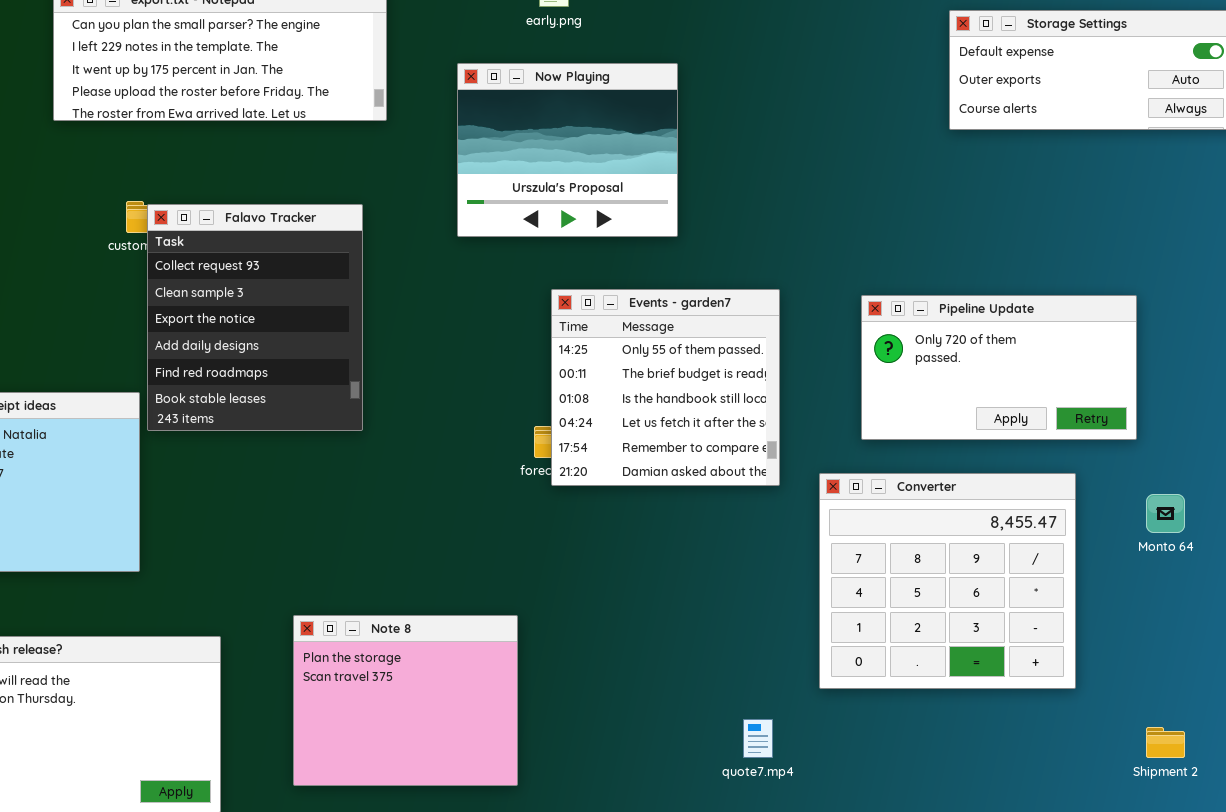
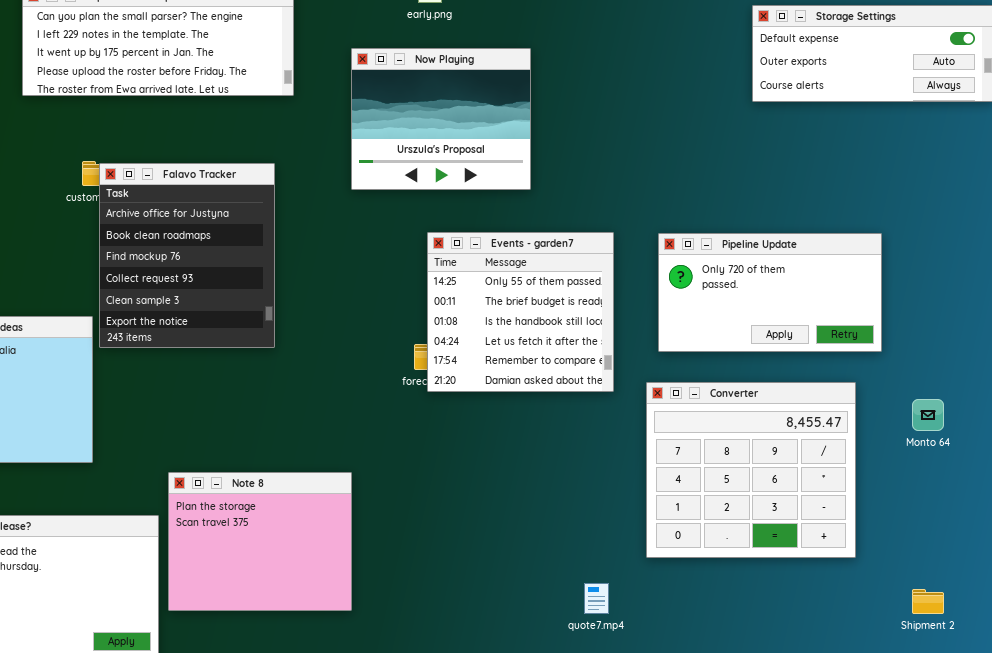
Falavo Tracker: [147,204,363,431] -> [99,163,275,348], scrolled up 3 rows
Pipeline Update: [861,295,1137,440] -> [658,233,882,352], moved
Note 8: [293,615,518,786] -> [168,472,352,611], moved

